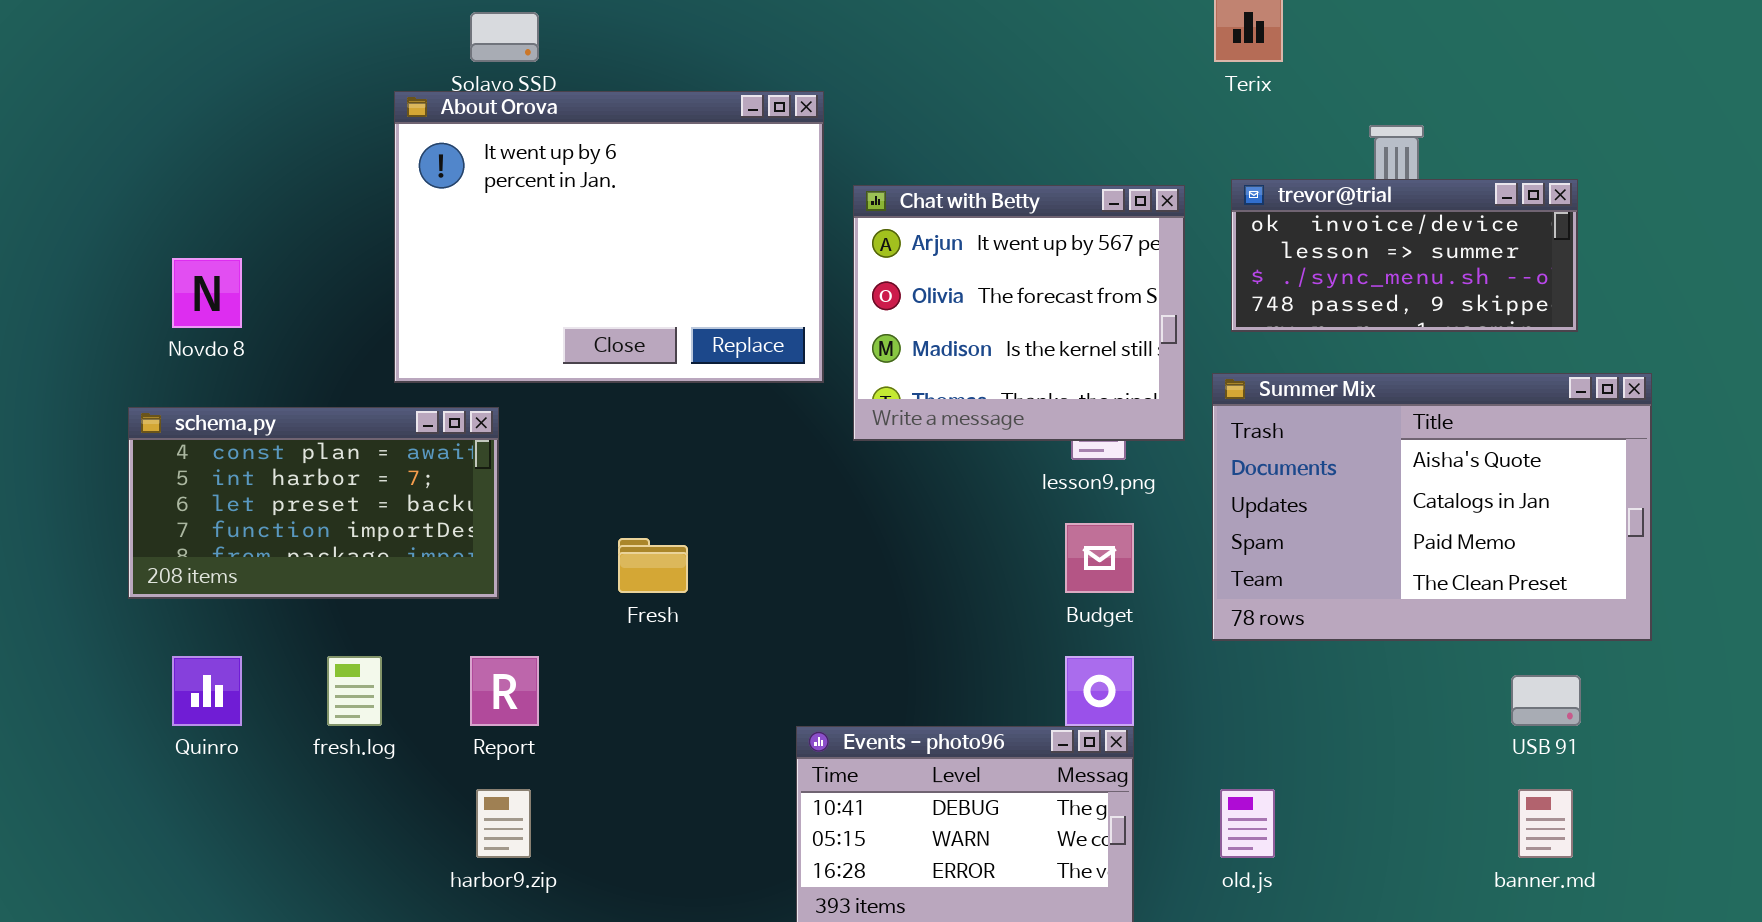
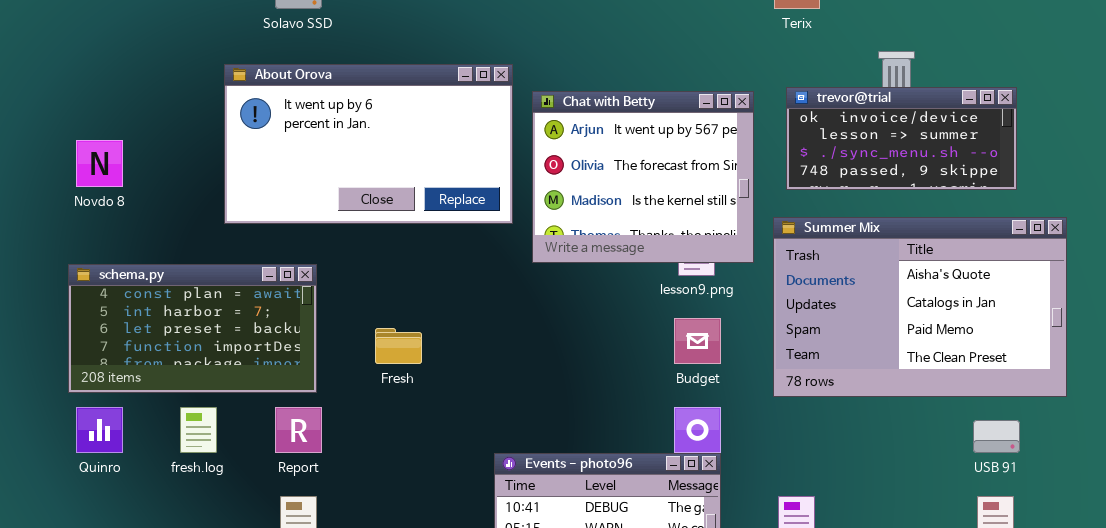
About Orova: [394,91,824,383] -> [224,64,513,224], resized
schema.py: [128,407,499,599] -> [68,264,317,393], moved

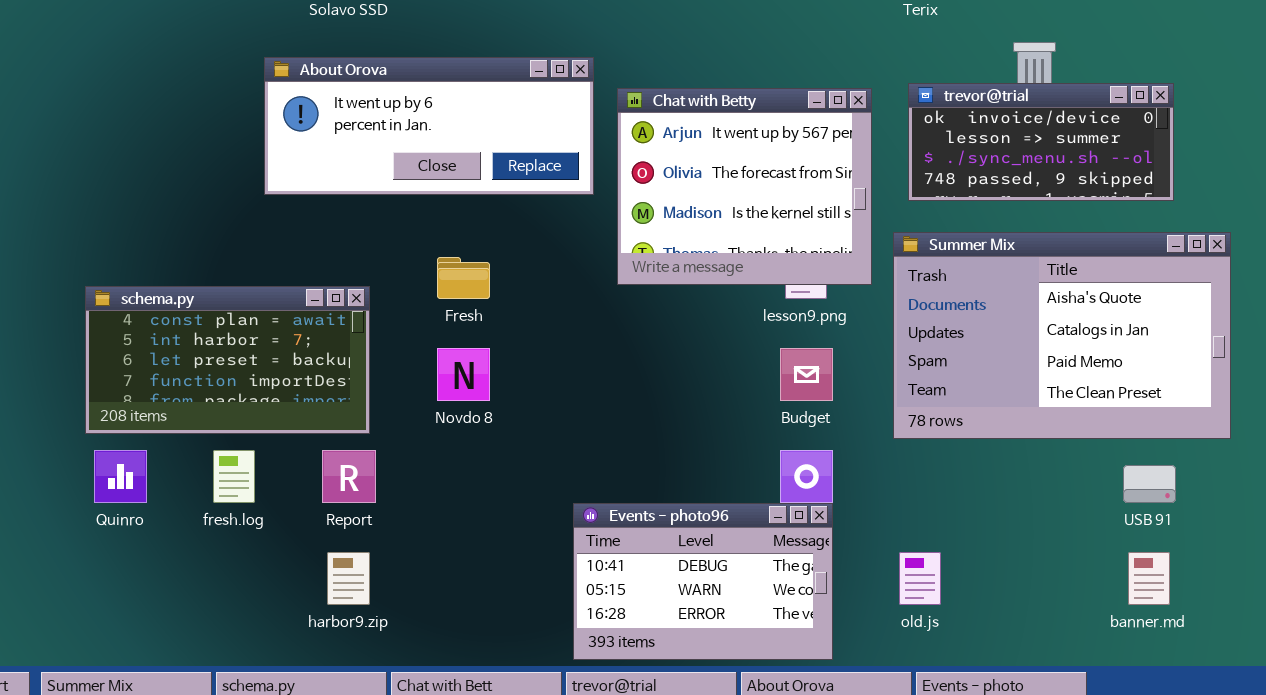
About Orova: [224,64,513,224] -> [264,57,594,195], resized
Novdo 8: [76,140,123,187] -> [437,348,490,401], moved
Fresh: [375,328,422,364] -> [437,257,490,299], moved

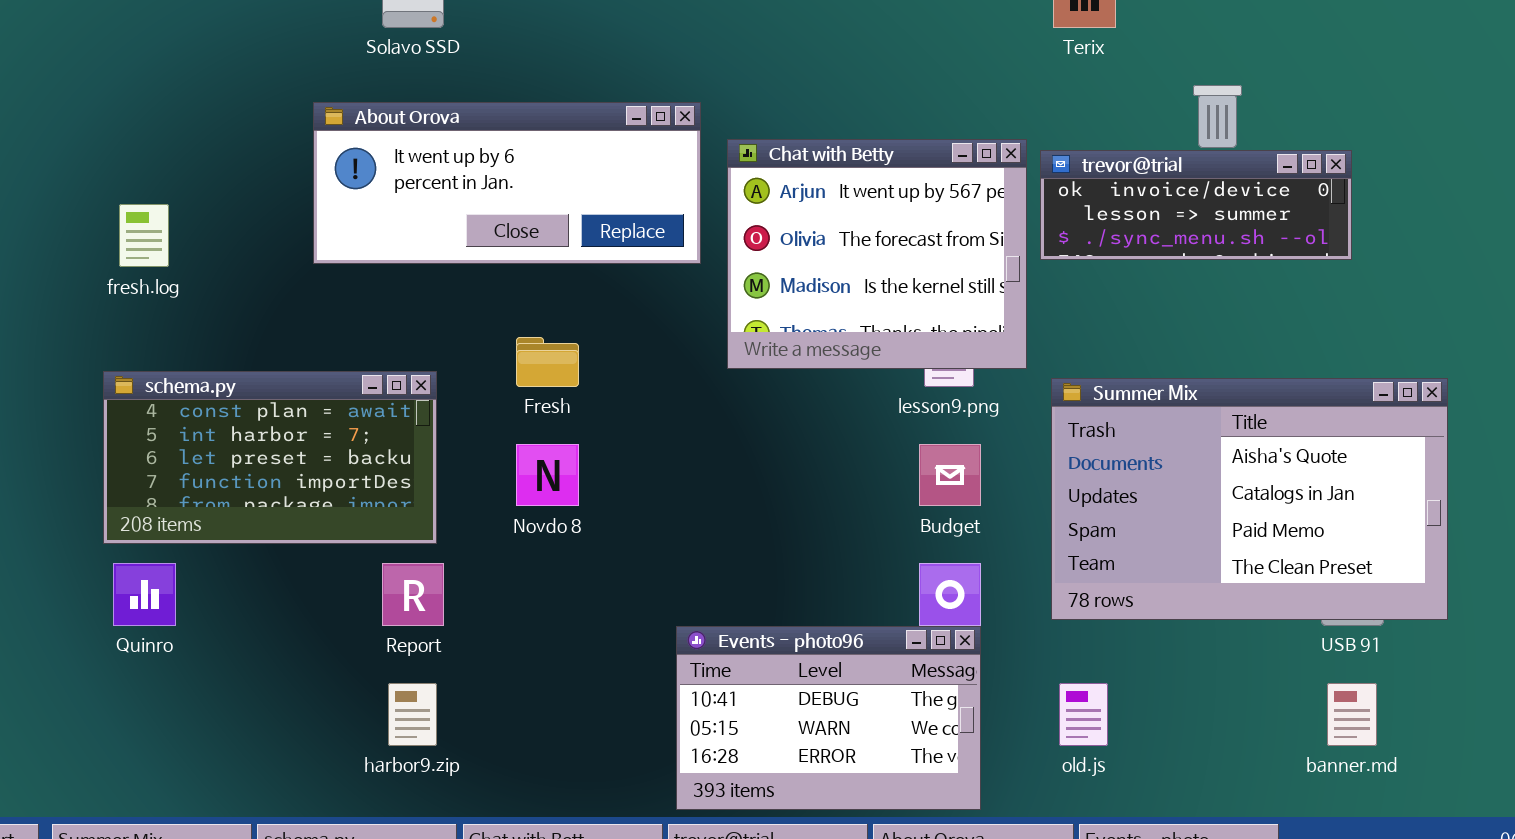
trevor@trial: [908,83,1174,201] -> [1040,150,1352,260], moved, resized
Summer Mix: [893,232,1231,439] -> [1051,378,1448,620], moved
fresh.log: [213,450,255,503] -> [119,204,169,267], moved

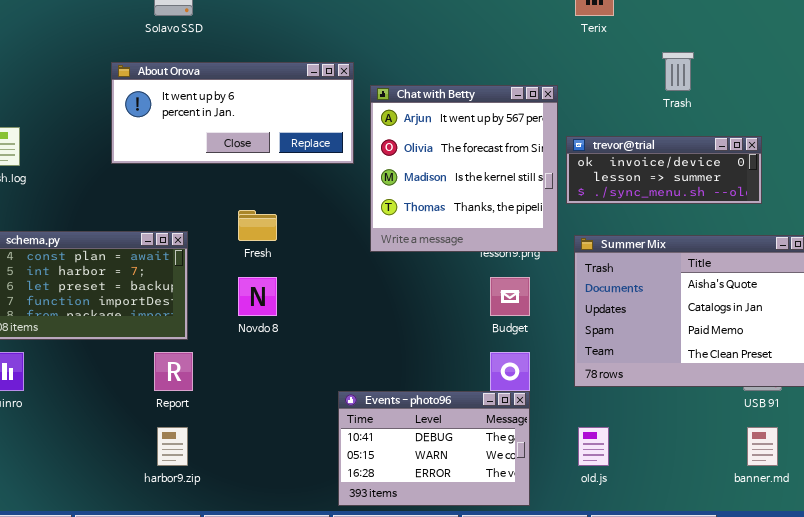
Chat with Betty: [727,139,1027,369] -> [370,85,558,252], resized
trevor@trial: [1040,150,1352,260] -> [566,136,762,204], moved

